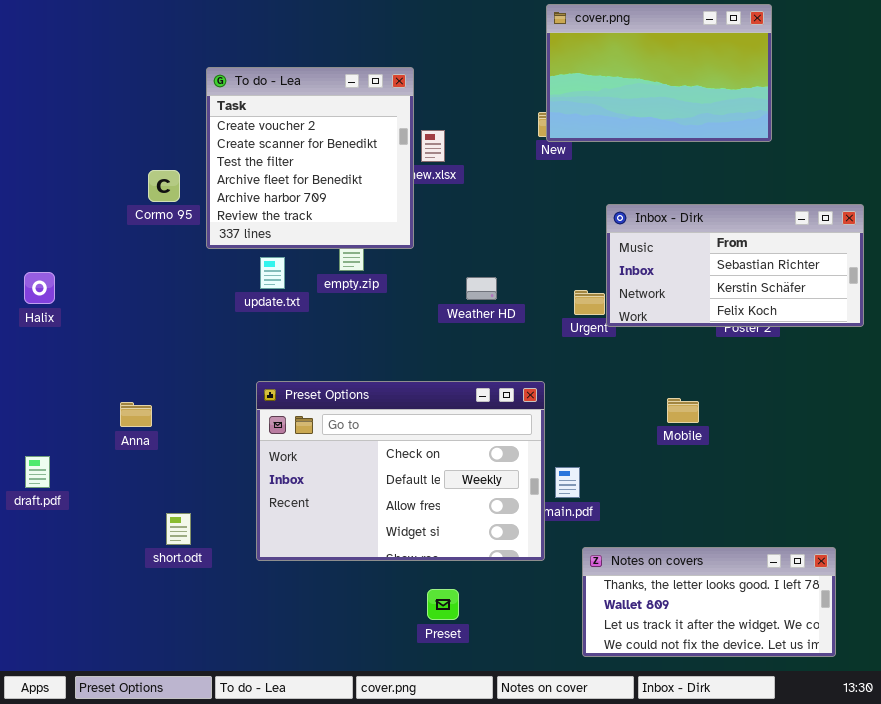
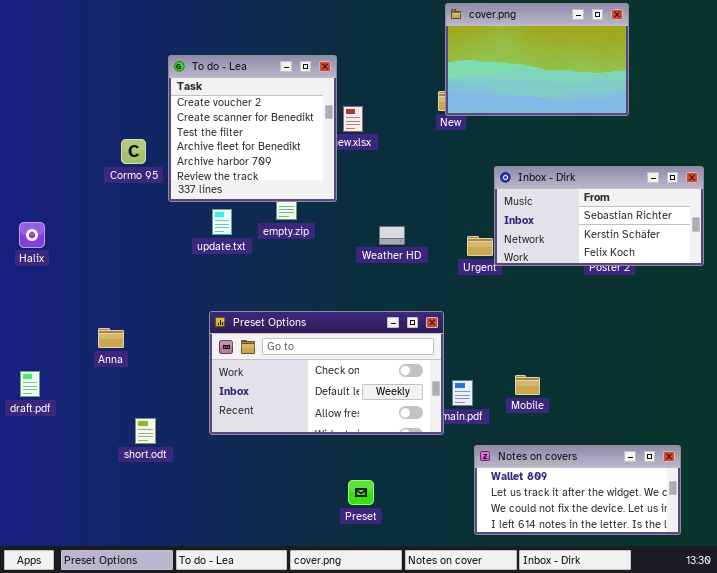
Preset Options: [256,381,545,561] -> [209,311,444,435], resized
Mobile: [667,398,699,423] -> [515,375,540,395], moved
Notes on covers: [582,547,836,657] -> [474,445,681,535], scrolled down 1 row

